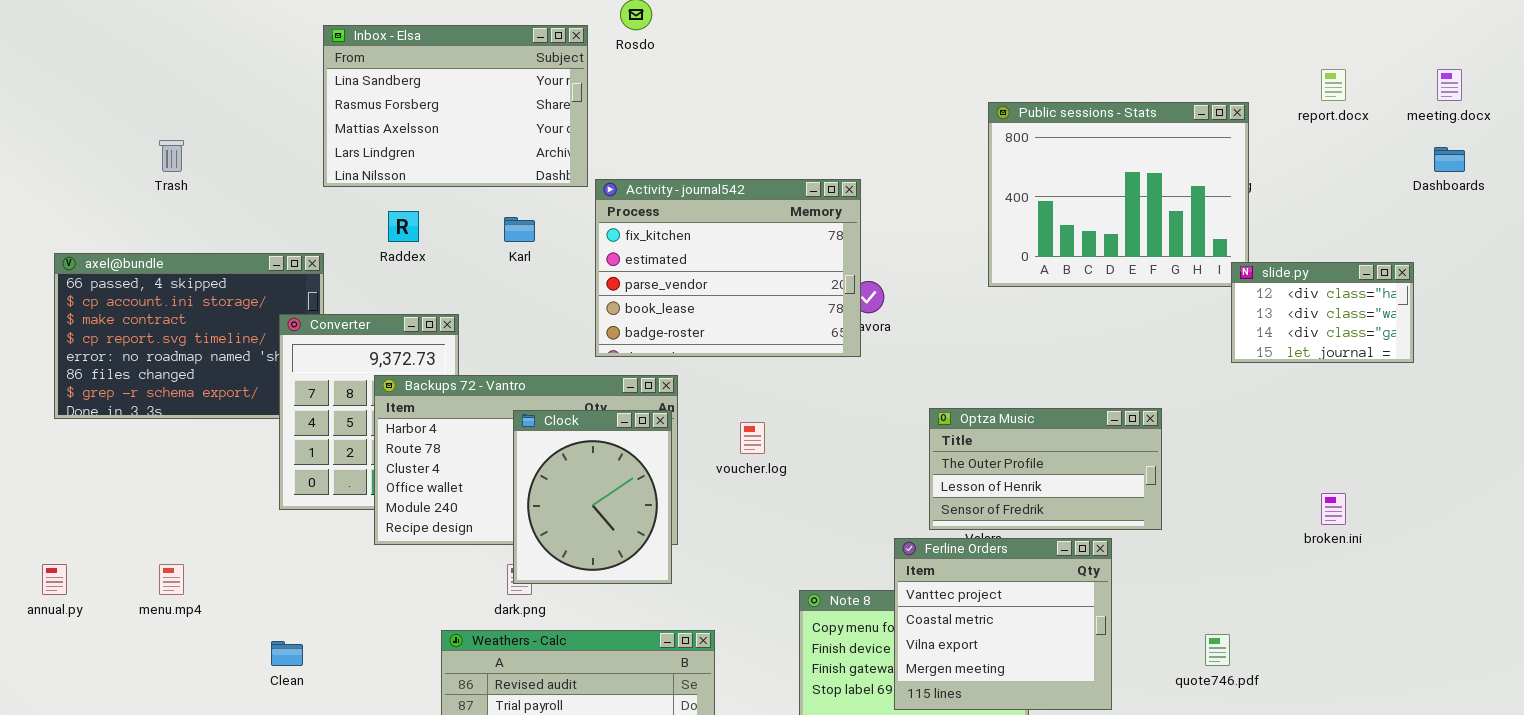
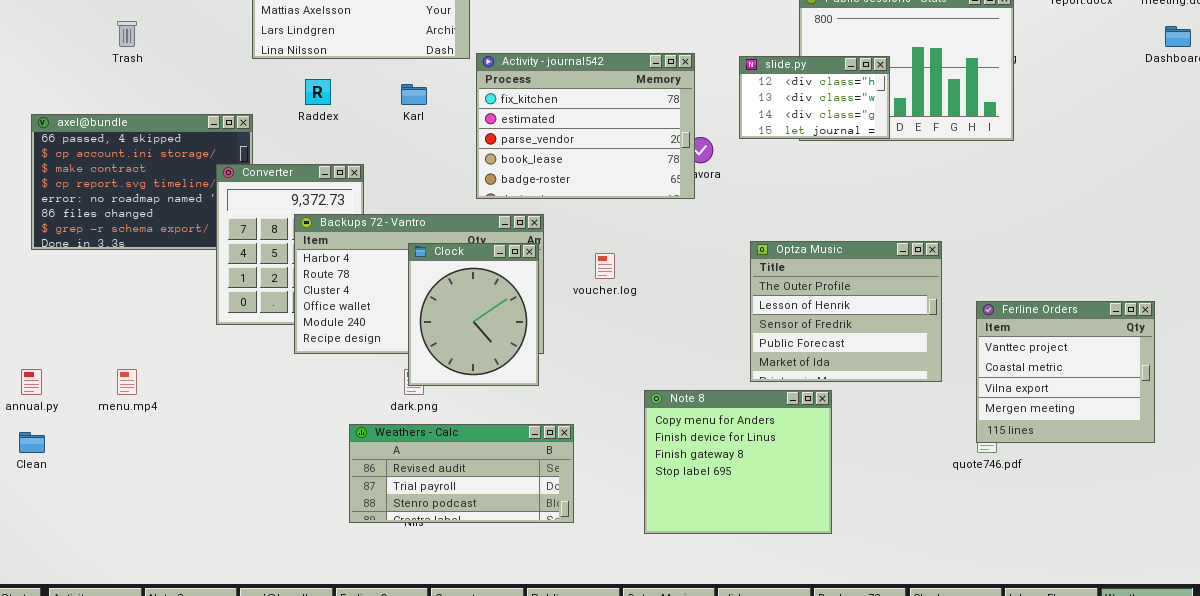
slide.py: [1231,262,1414,363] -> [739,56,890,139], moved
Optza Music: [929,408,1162,530] -> [750,241,942,382], resized
Ferline Orders: [894,538,1112,710] -> [976,301,1155,443], moved
Clean: [271,641,303,666] -> [19,432,45,453], moved

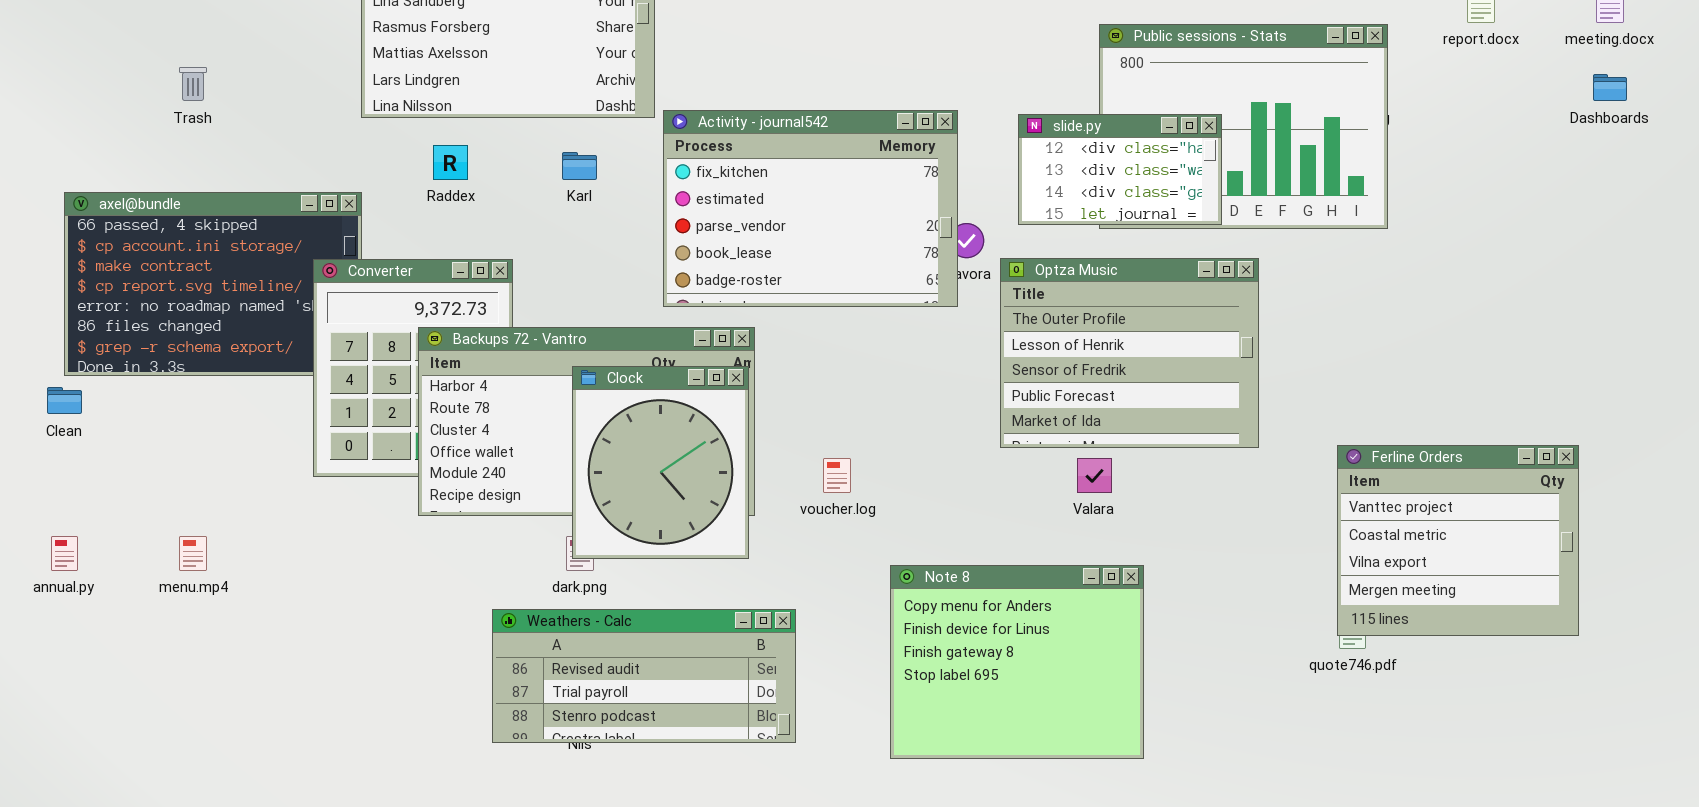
Optza Music: [750,241,942,382] -> [1000,258,1259,448], moved
voucher.log: [595,253,615,279] -> [823,458,851,493], moved
Clean: [19,432,45,453] -> [47,387,82,414], moved

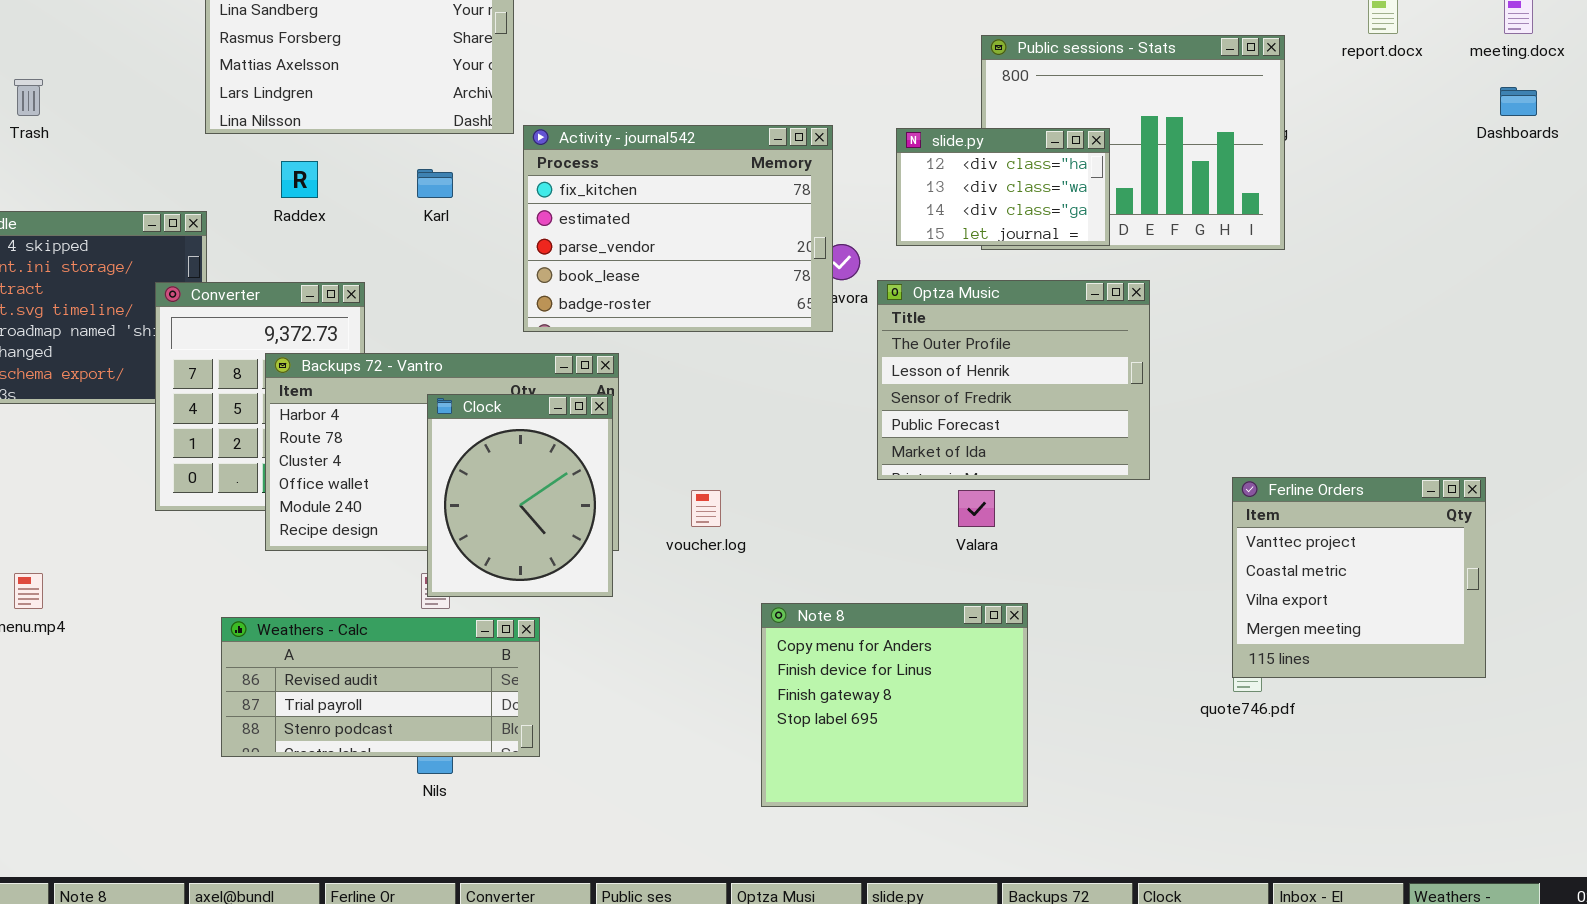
Weathers - Calc: [492,609,796,743] -> [221,617,540,757], moved

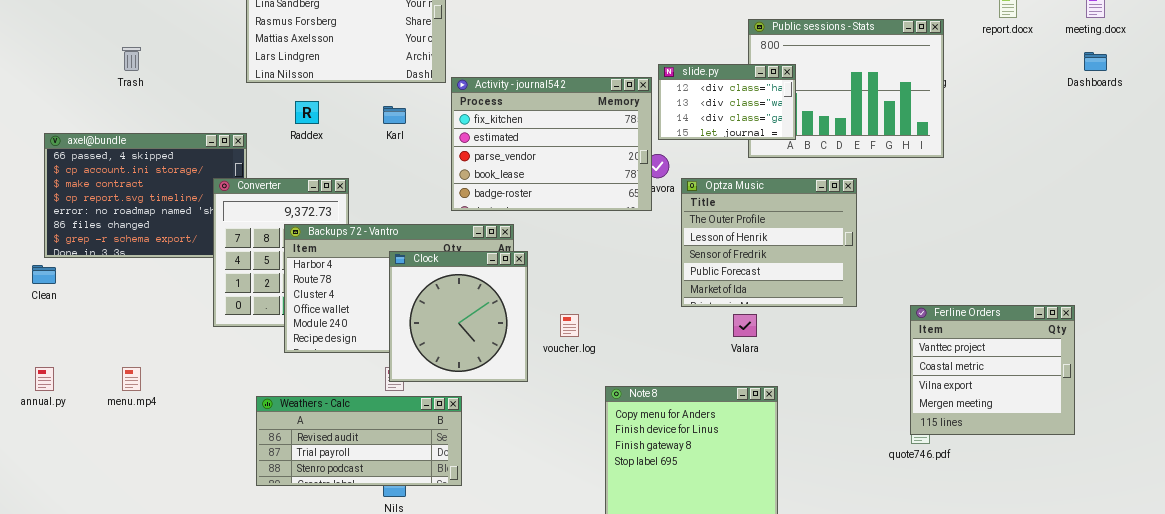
slide.py: [896,128,1110,246] -> [658,64,796,140], moved
Clock: [427,394,613,597] -> [389,251,528,382], resized

